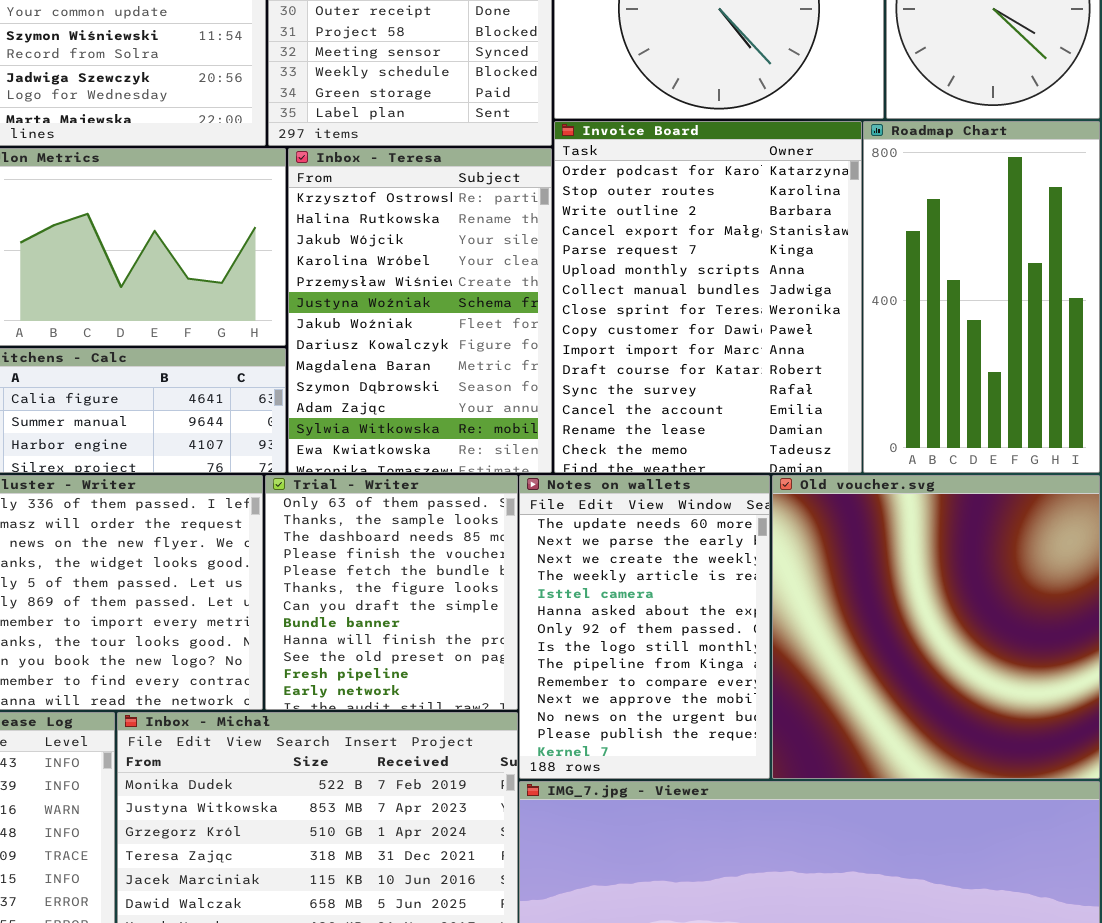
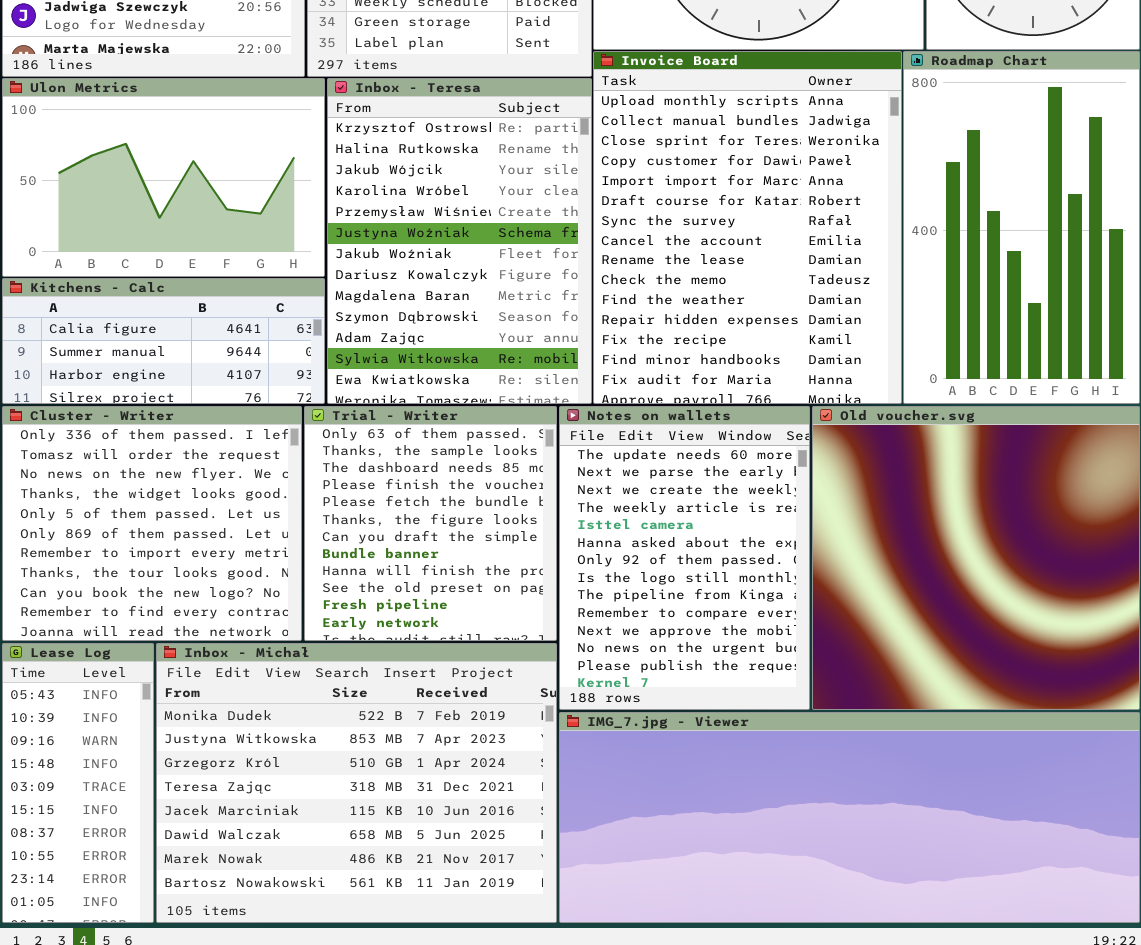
Invoice Board: [554,121,862,473] -> [593,51,902,404], scrolled down 5 rows

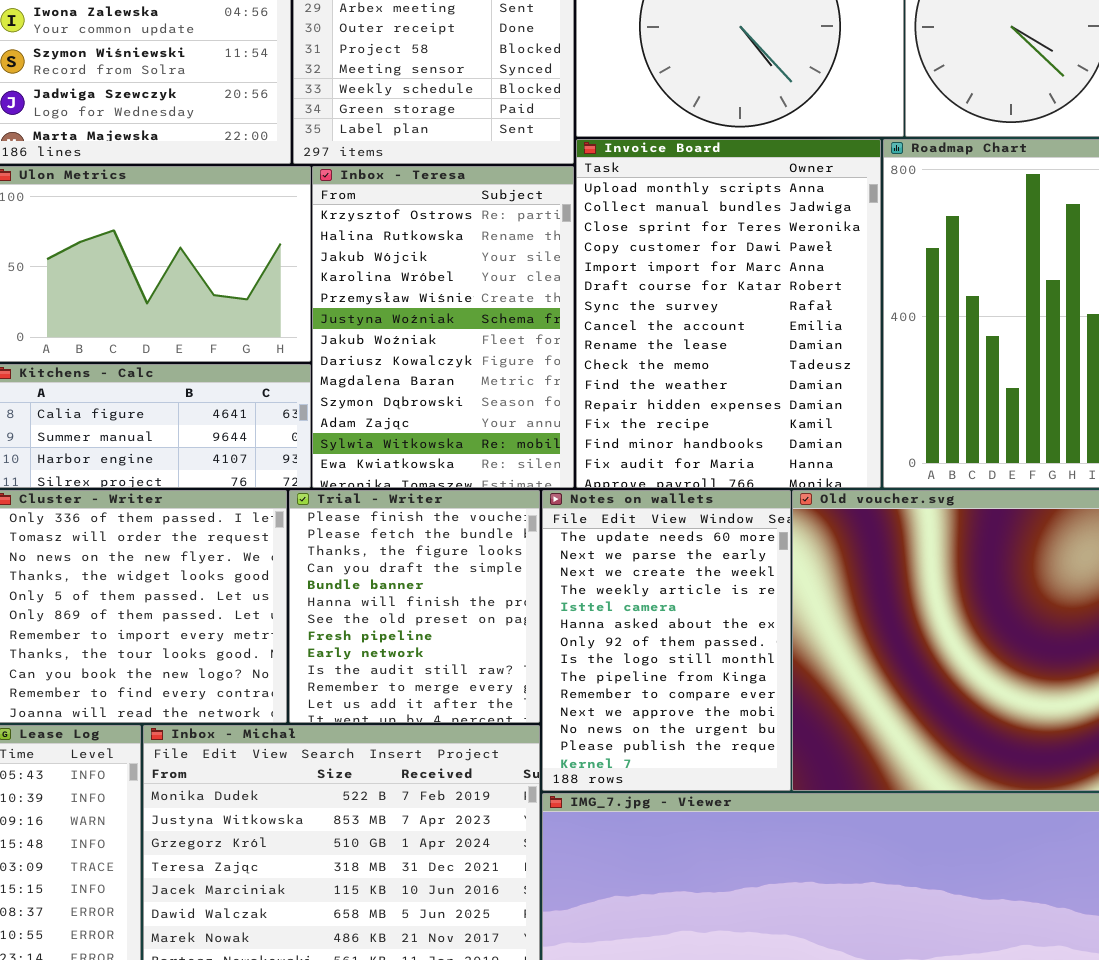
Trial - Writer: [304,406,557,641] -> [289,490,540,723], scrolled down 3 rows

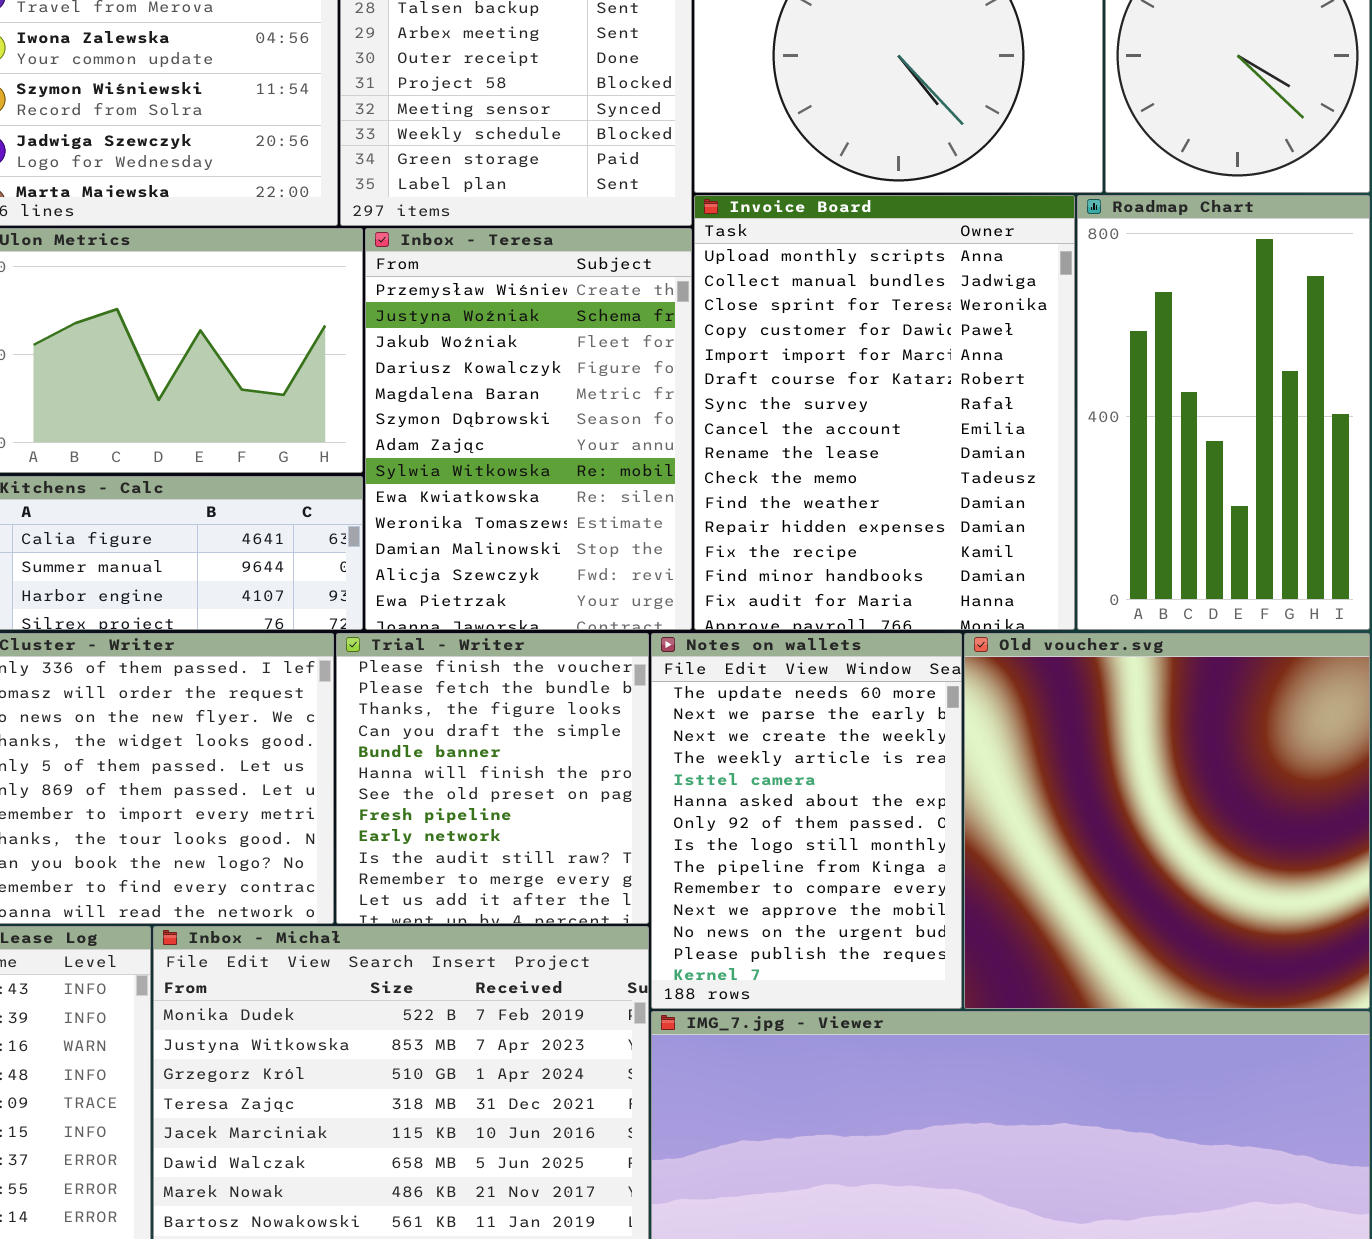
Inbox - Teresa: [312,166,574,488] -> [365,228,692,630], scrolled down 4 rows

